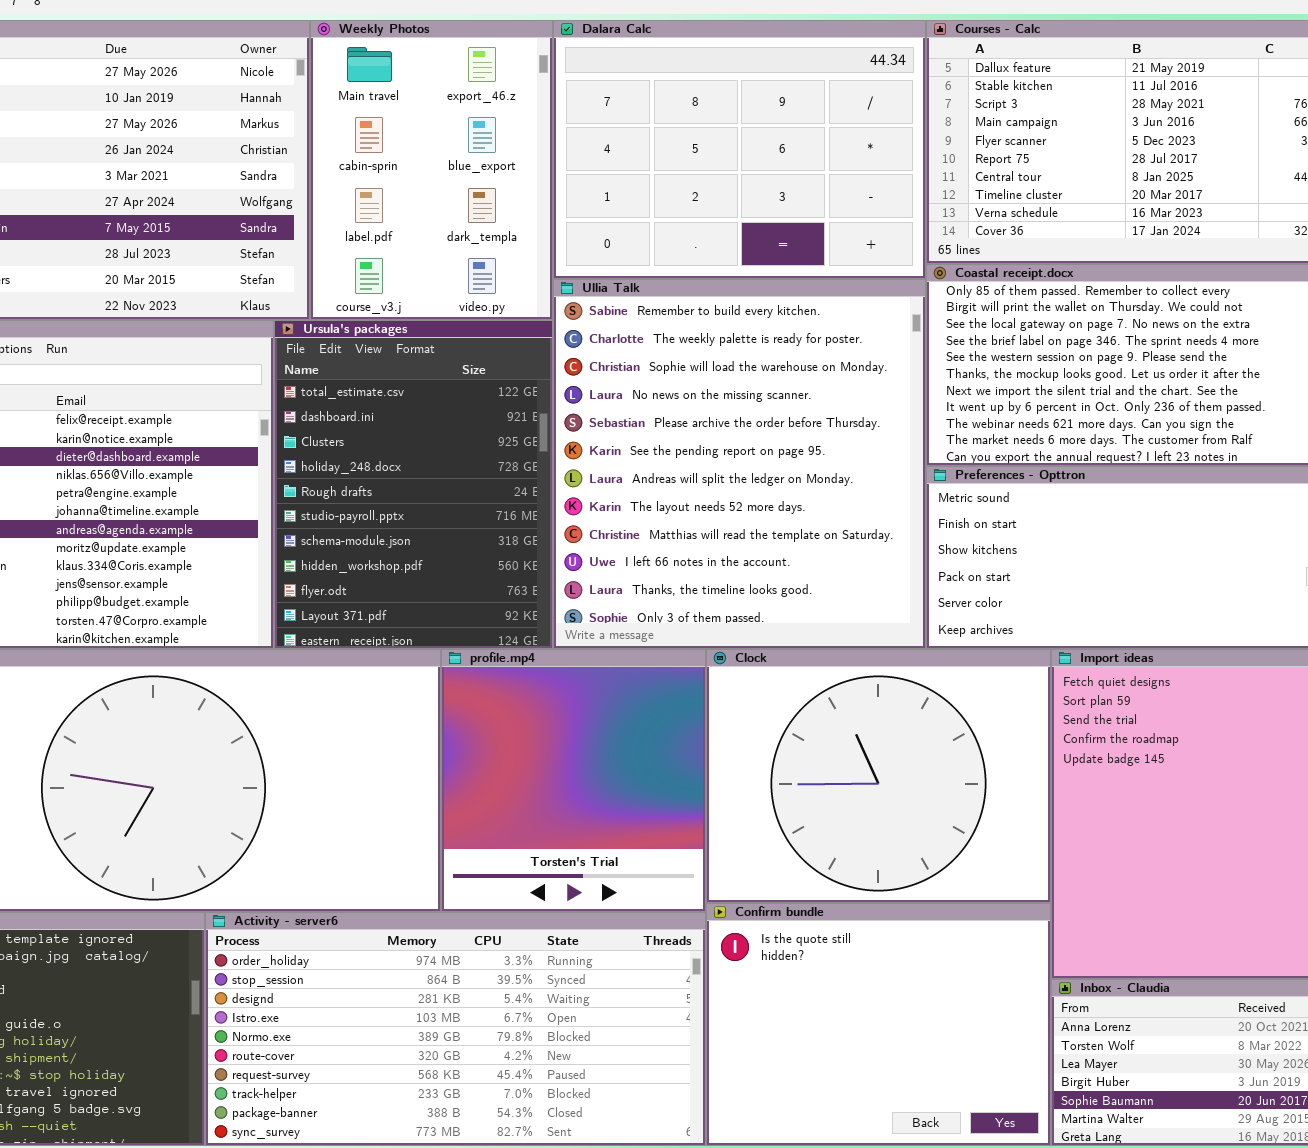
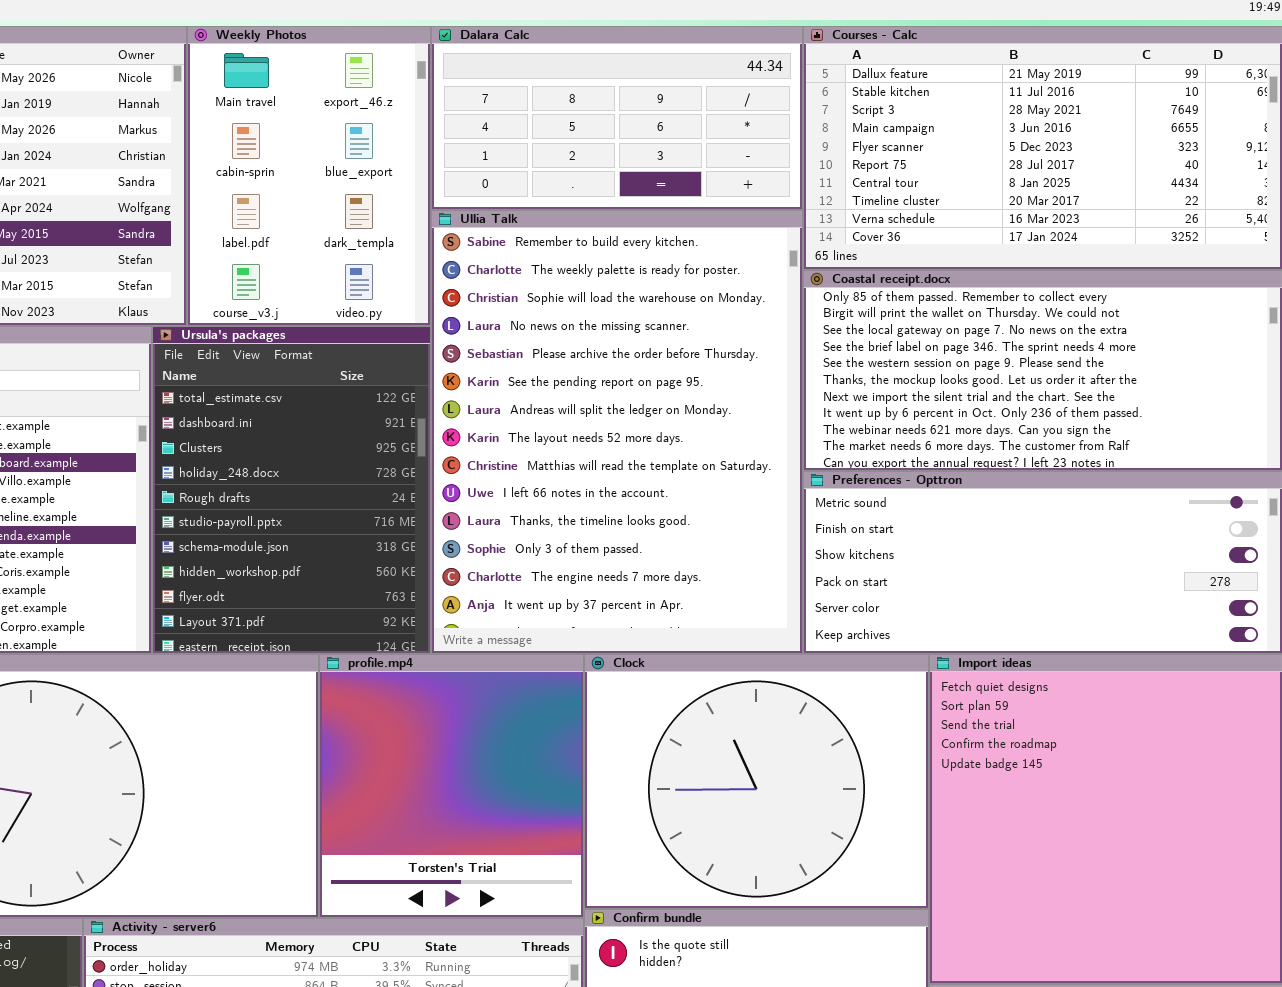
Dalara Calc: [553,20,926,279] -> [431,26,803,210], resized
Ullia Talk: [553,279,926,649] -> [431,210,803,654], resized

